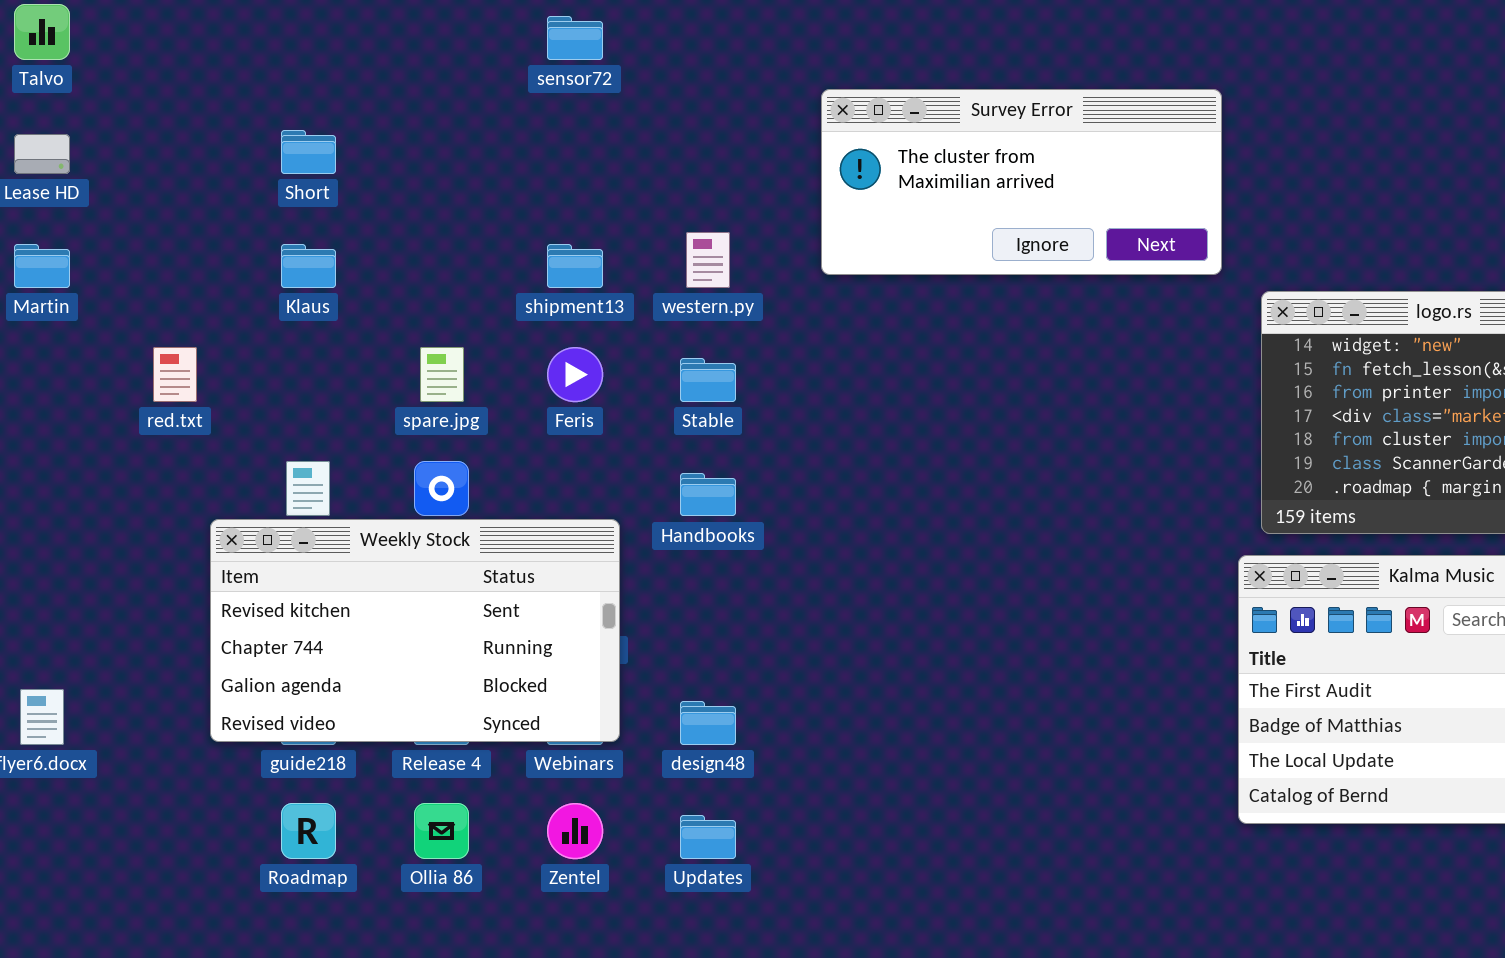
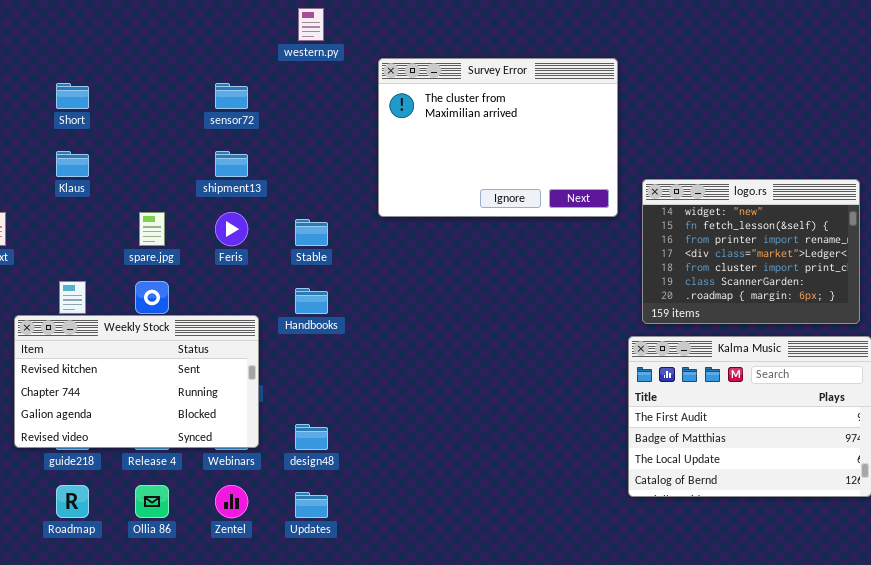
sensor72: [547,16,603,60] -> [215,83,248,109], moved
Survey Error: [821,89,1222,275] -> [378,58,618,217], resized
western.py: [686,232,730,288] -> [298,8,324,41], moved

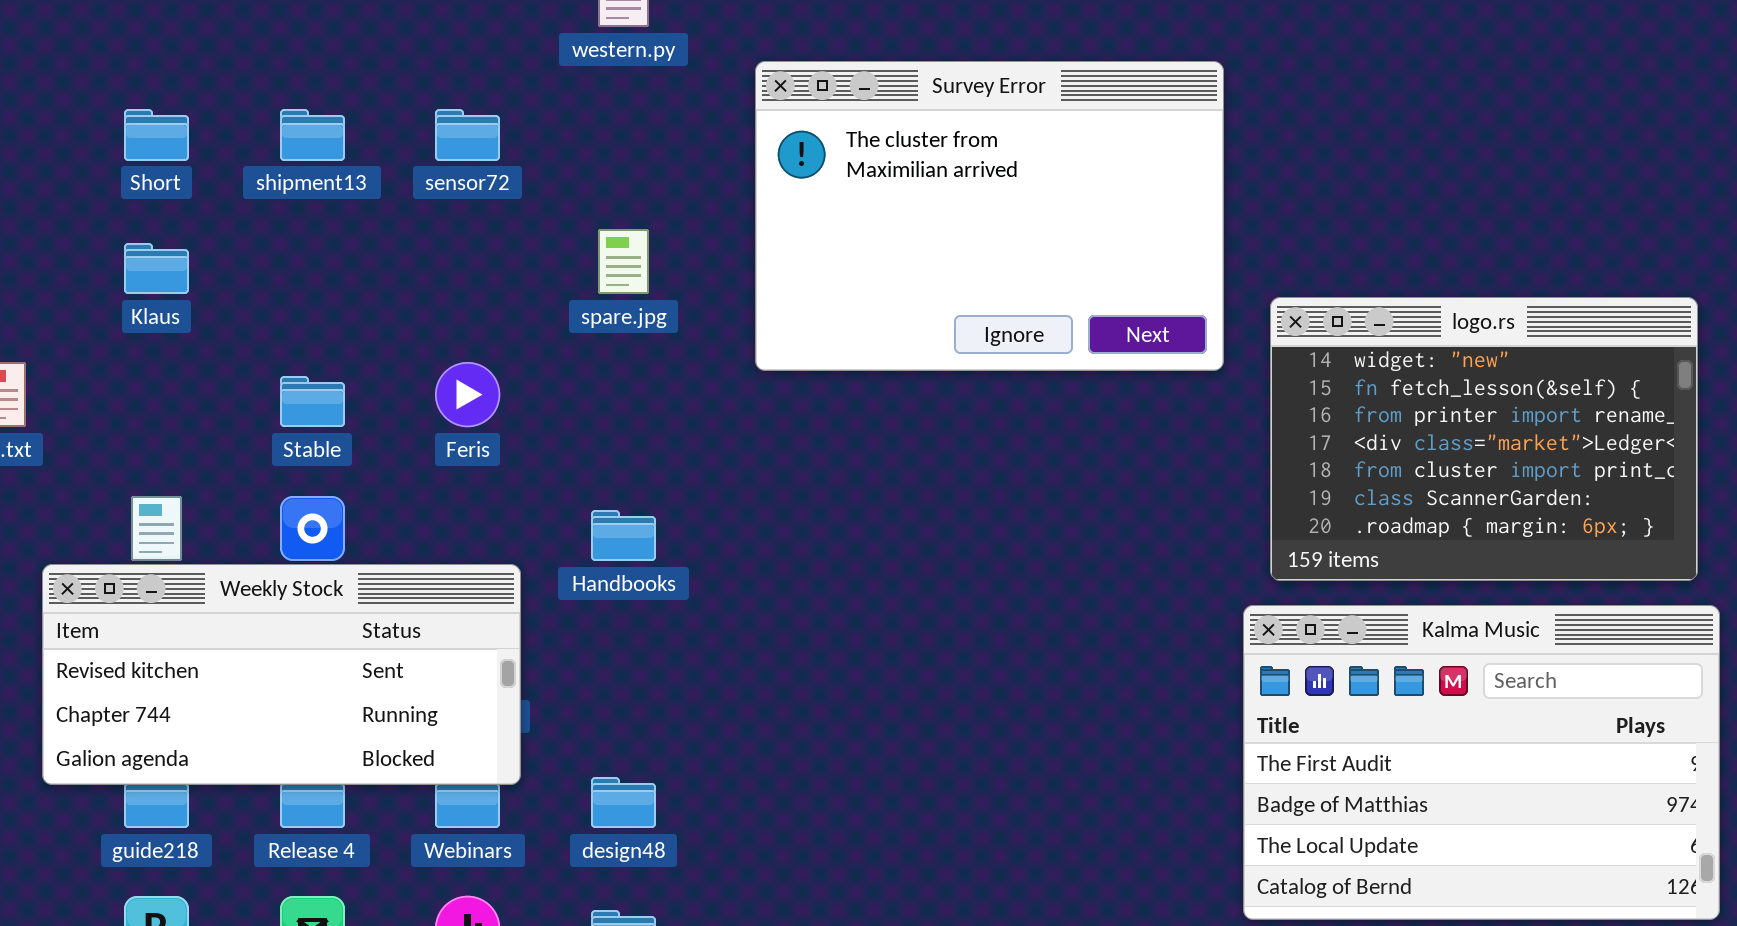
shipment13: [215,151,248,177] -> [280,109,345,161], moved
spare.jpg: [139,212,165,246] -> [598,229,649,294], moved
Stable: [295,219,328,246] -> [280,376,345,427], moved
Weekly Stock: [14,315,259,448] -> [42,564,521,785], resized

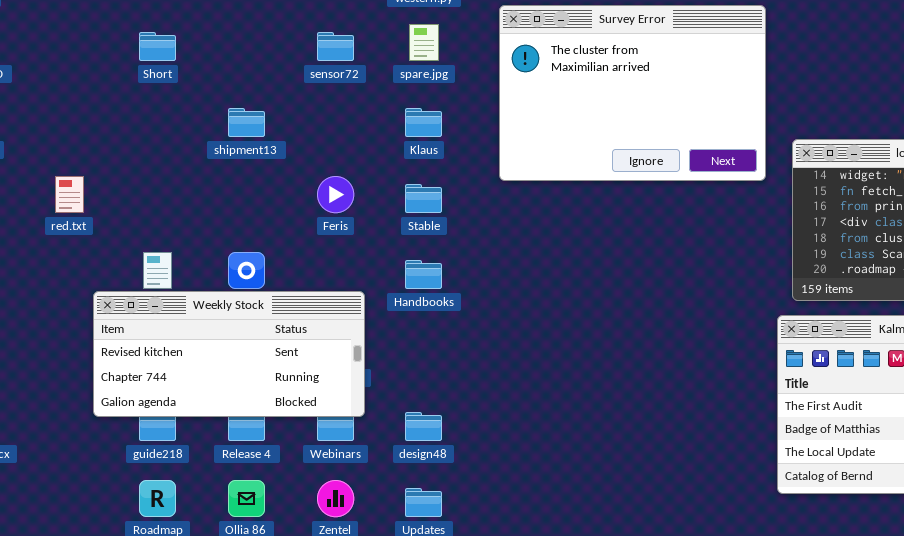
shipment13: [280,109,345,161] -> [228,108,265,137], moved
spare.jpg: [598,229,649,294] -> [409,24,439,61], moved
Klaus: [124,243,189,294] -> [405,108,442,137], moved
Stable: [280,376,345,427] -> [405,184,442,213], moved

